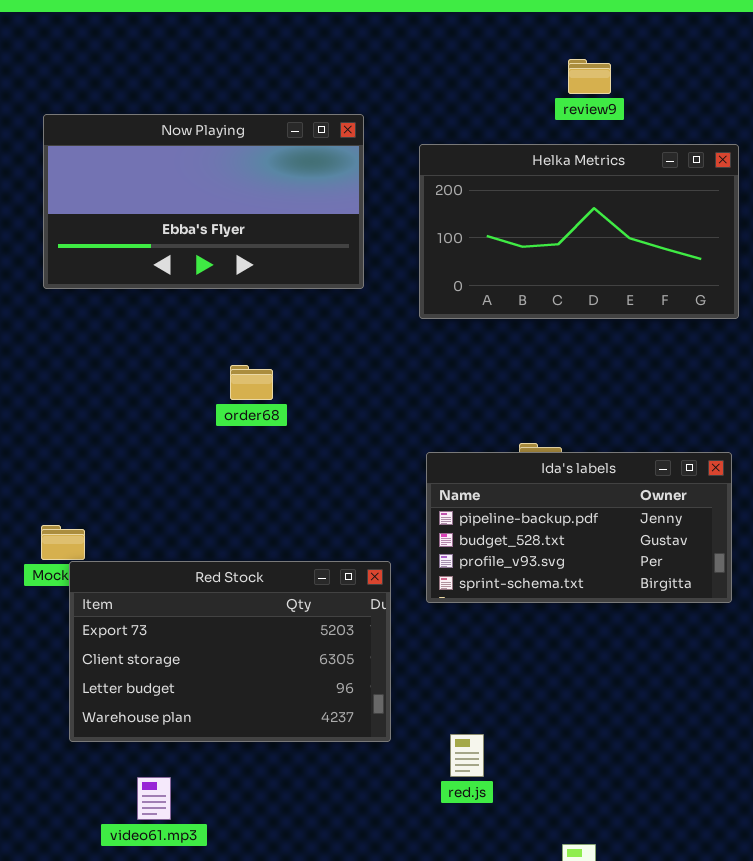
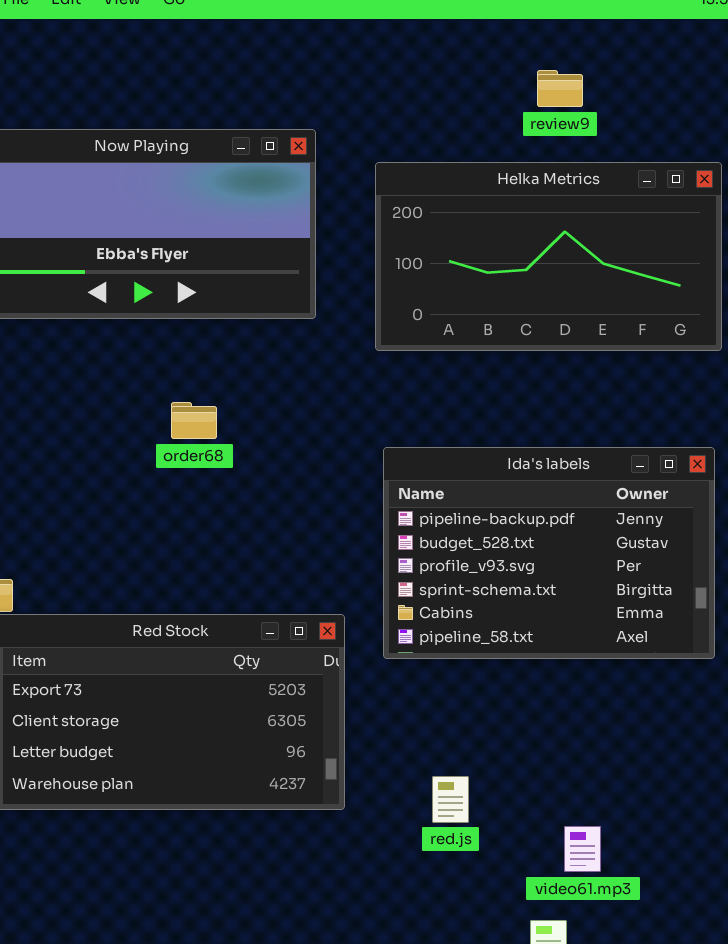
Ida's labels: [426,452,732,603] -> [383,447,715,659], resized
red.js: [450,734,484,777] -> [432,776,469,823], moved
video61.mp3: [137,777,171,820] -> [564,826,601,872], moved

